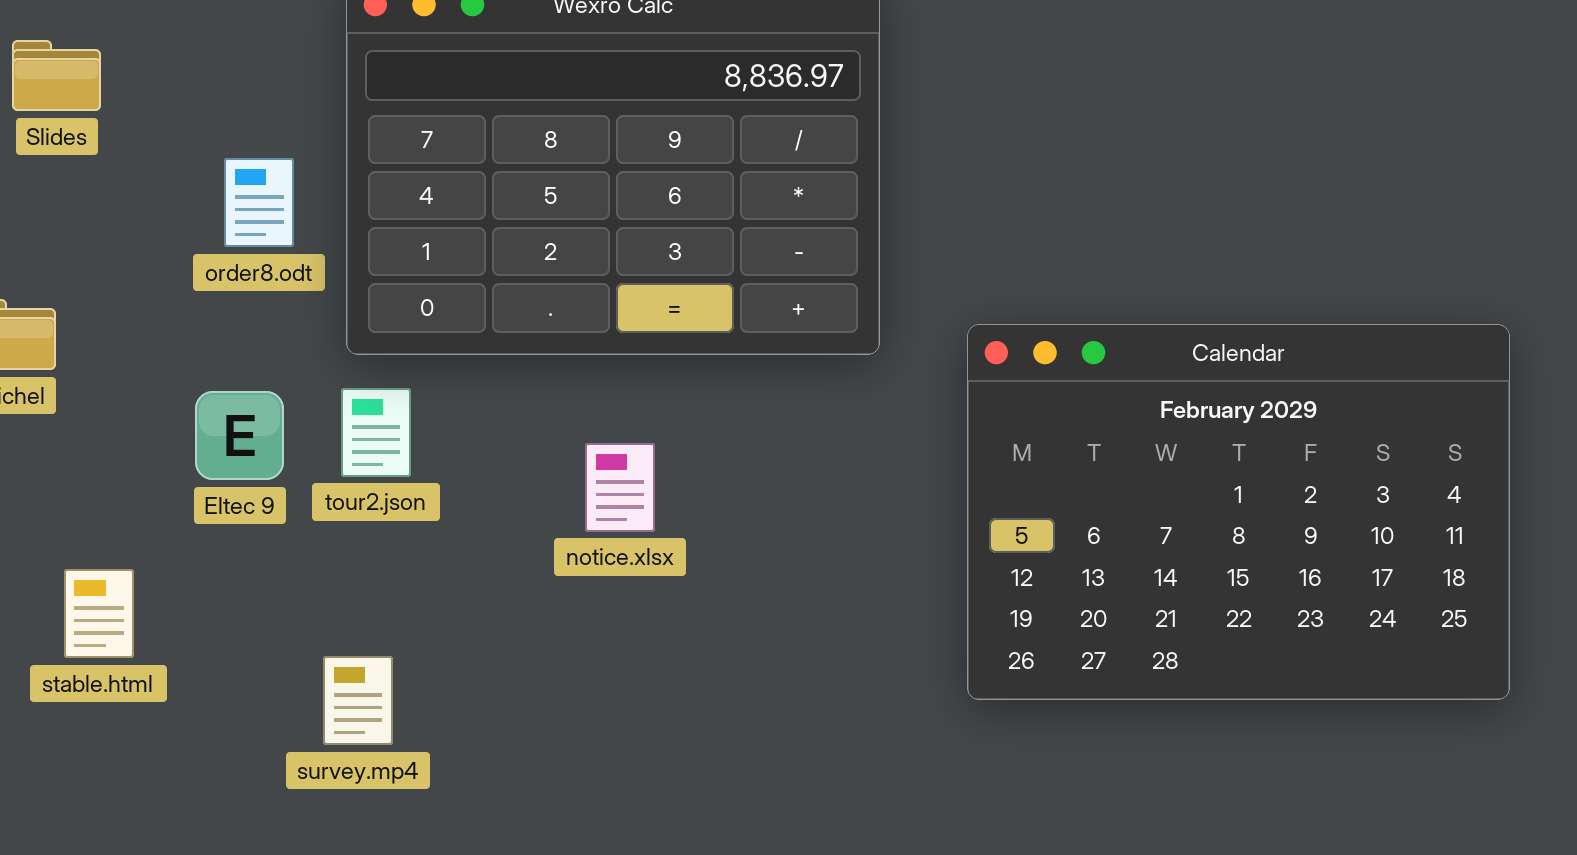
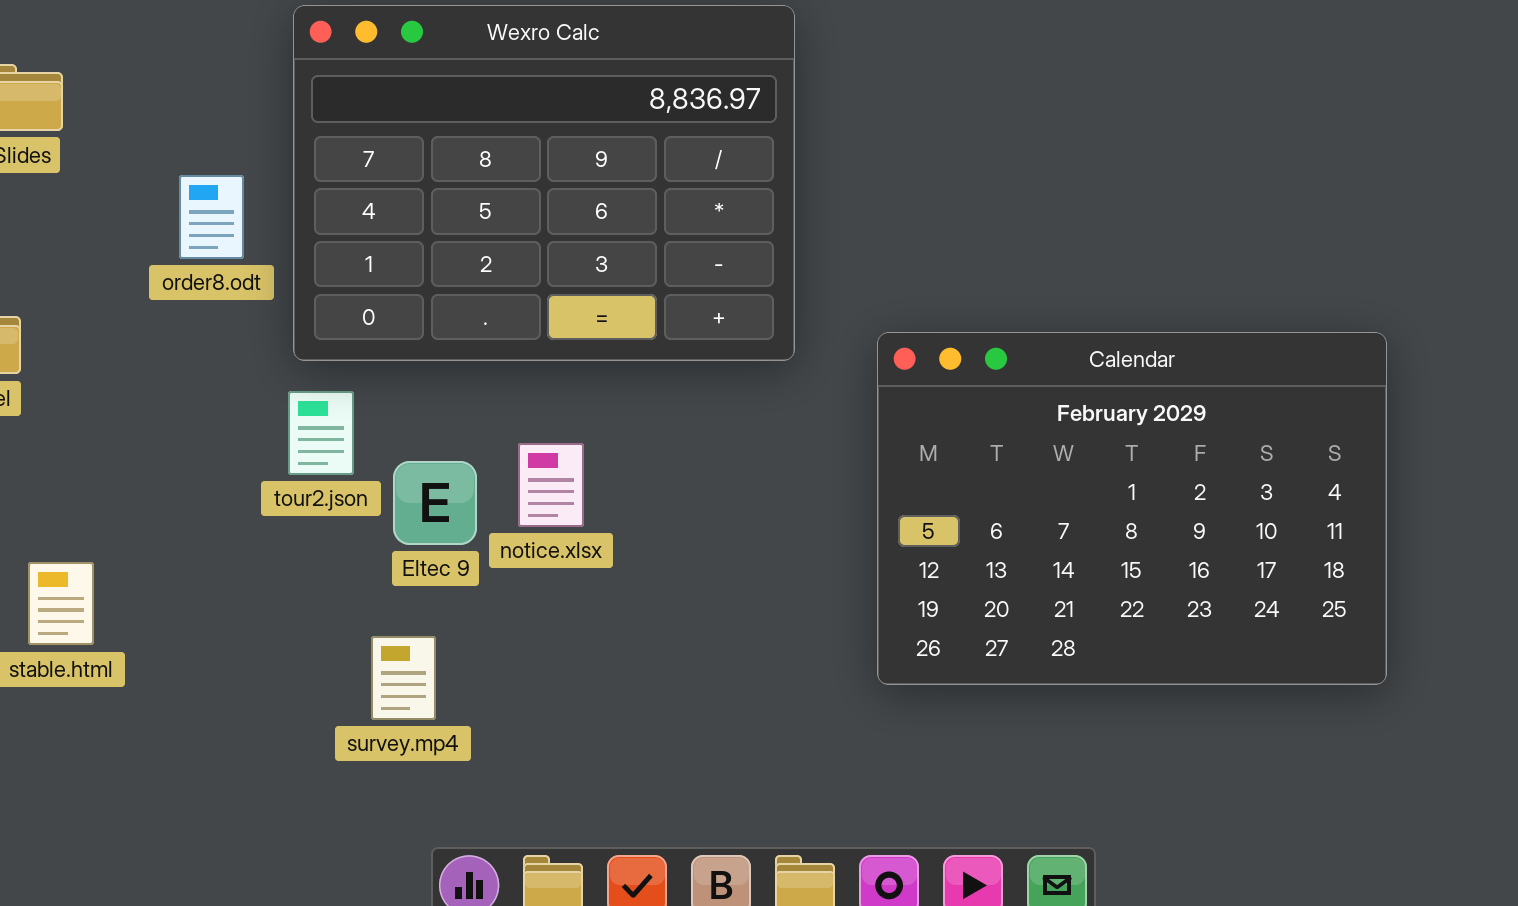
Eltec 9: [195,391,284,480] -> [393,461,477,545], moved
survey.mp4: [323,656,393,745] -> [371,636,436,720], moved

